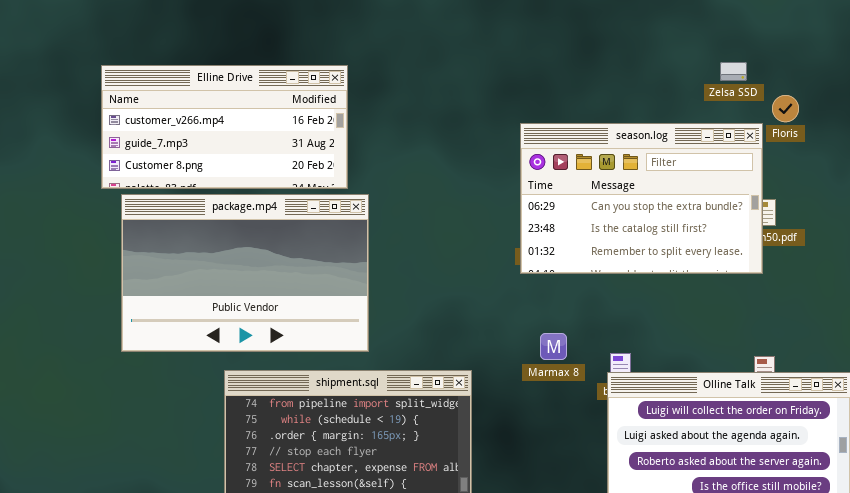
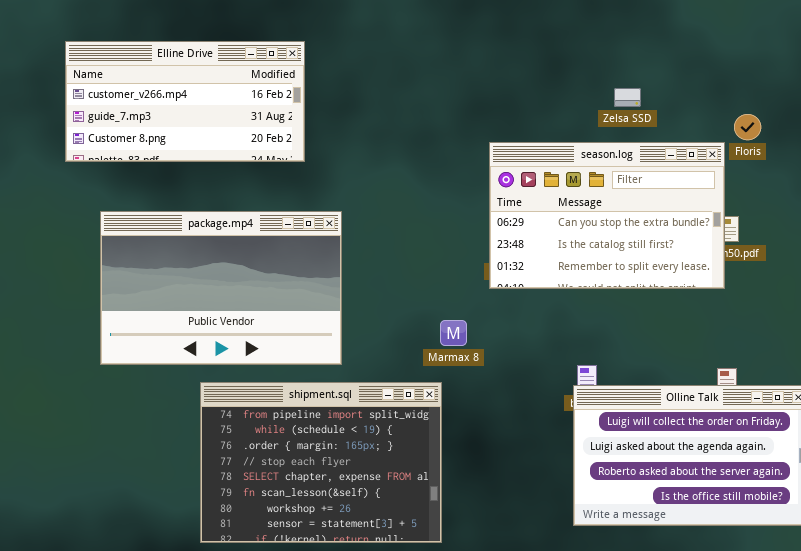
Zelsa SSD: [720,62,747,81] -> [614,88,641,107], moved
Elline Drive: [101,65,348,189] -> [65,41,305,162], moved
Marmax 8: [540,333,567,360] -> [440,320,467,346], moved

